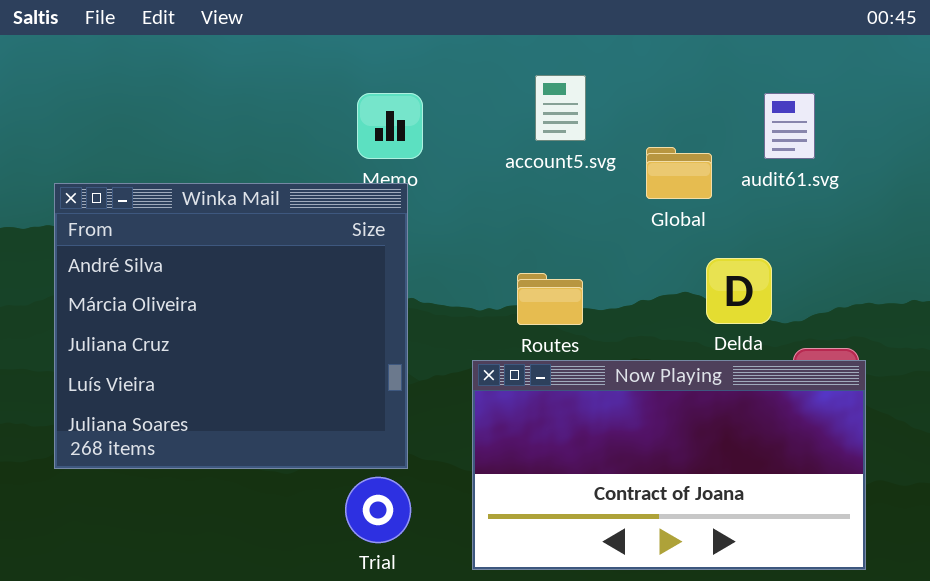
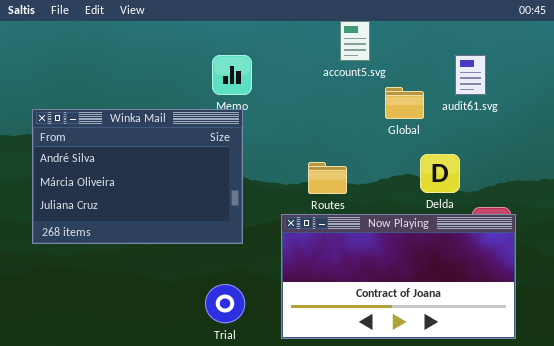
account5.svg: [535,75,586,141] -> [340,21,370,61], moved
Winka Mail: [54,183,408,469] -> [32,109,243,244], resized

